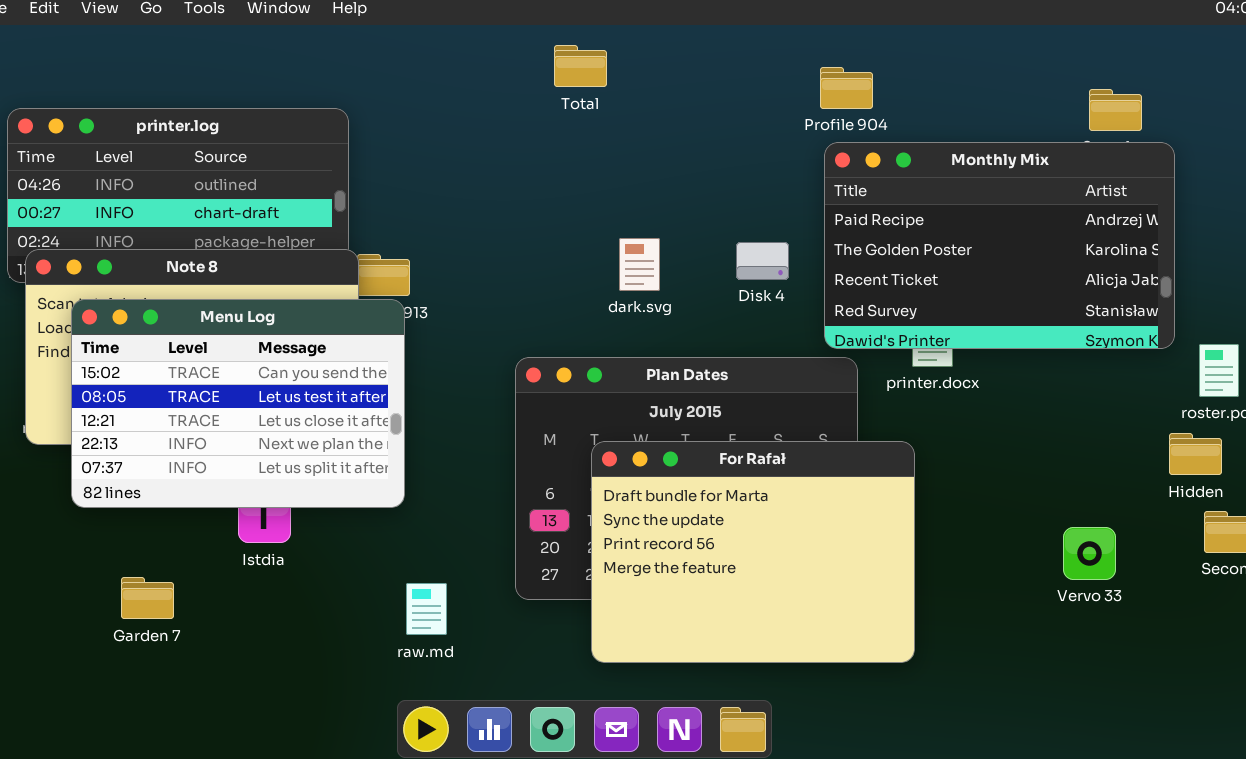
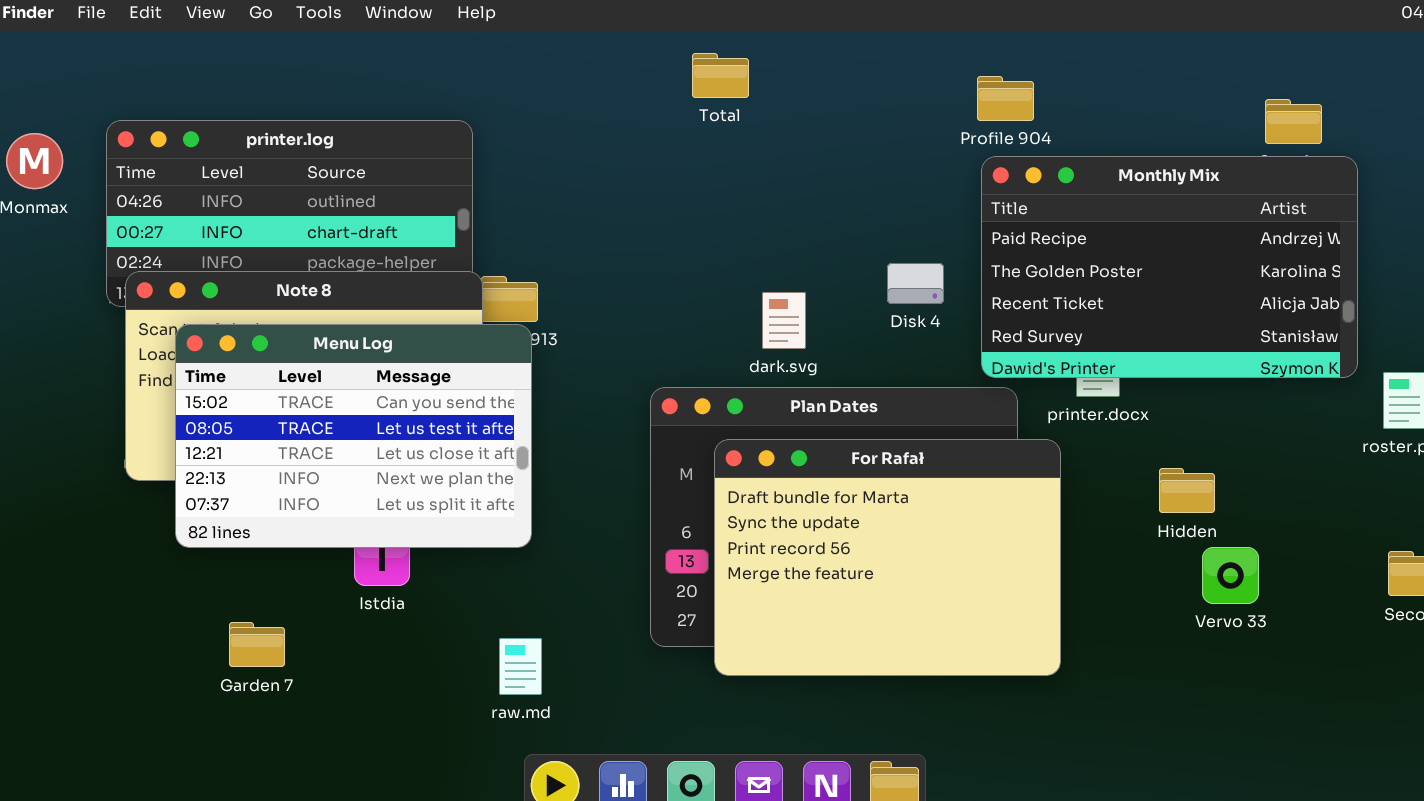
dark.svg: [619,238,660,291] -> [762,292,806,349], moved
Hidden: [1169,433,1222,475] -> [1159,468,1215,513], moved
For Rafał: [591,441,915,663] -> [714,439,1061,676], moved
Vervo 33: [1063,527,1116,580] -> [1202,547,1259,604], moved
raw.md: [406,583,447,635] -> [499,638,542,695], moved

